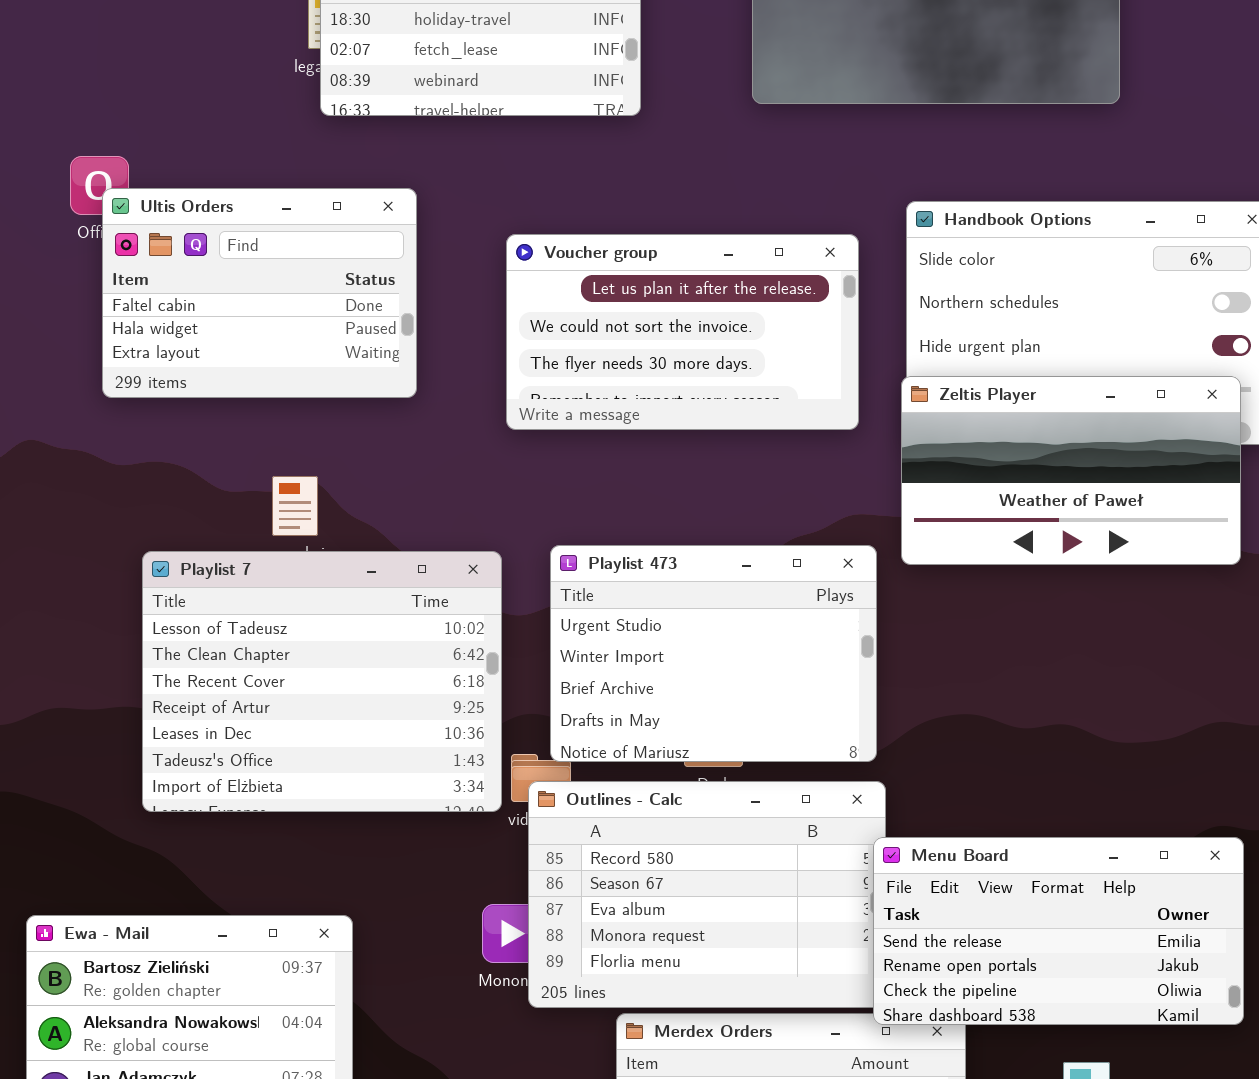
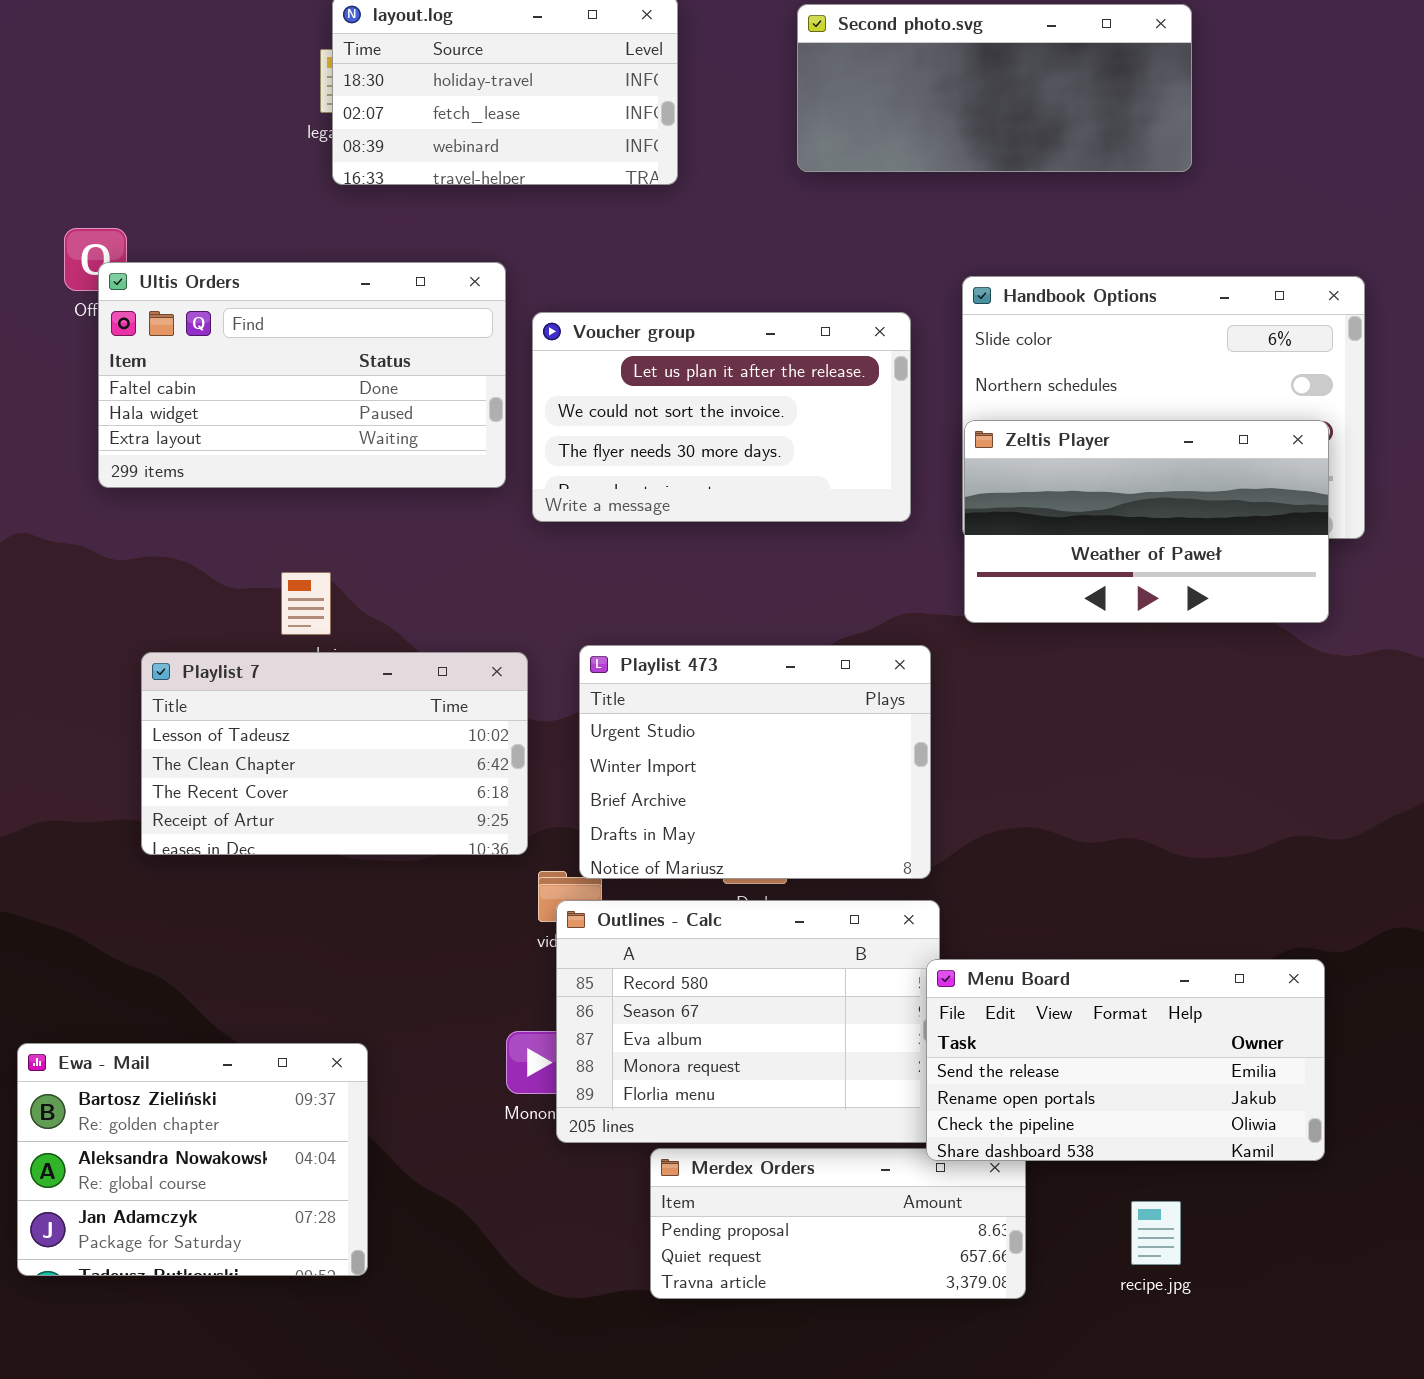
Ultis Orders: [102,188,417,398] -> [98,262,506,488], resized
Zeltis Player: [901,376,1241,565] -> [964,420,1329,623], moved
Playlist 7: [142,551,502,812] -> [141,652,528,855], resized

